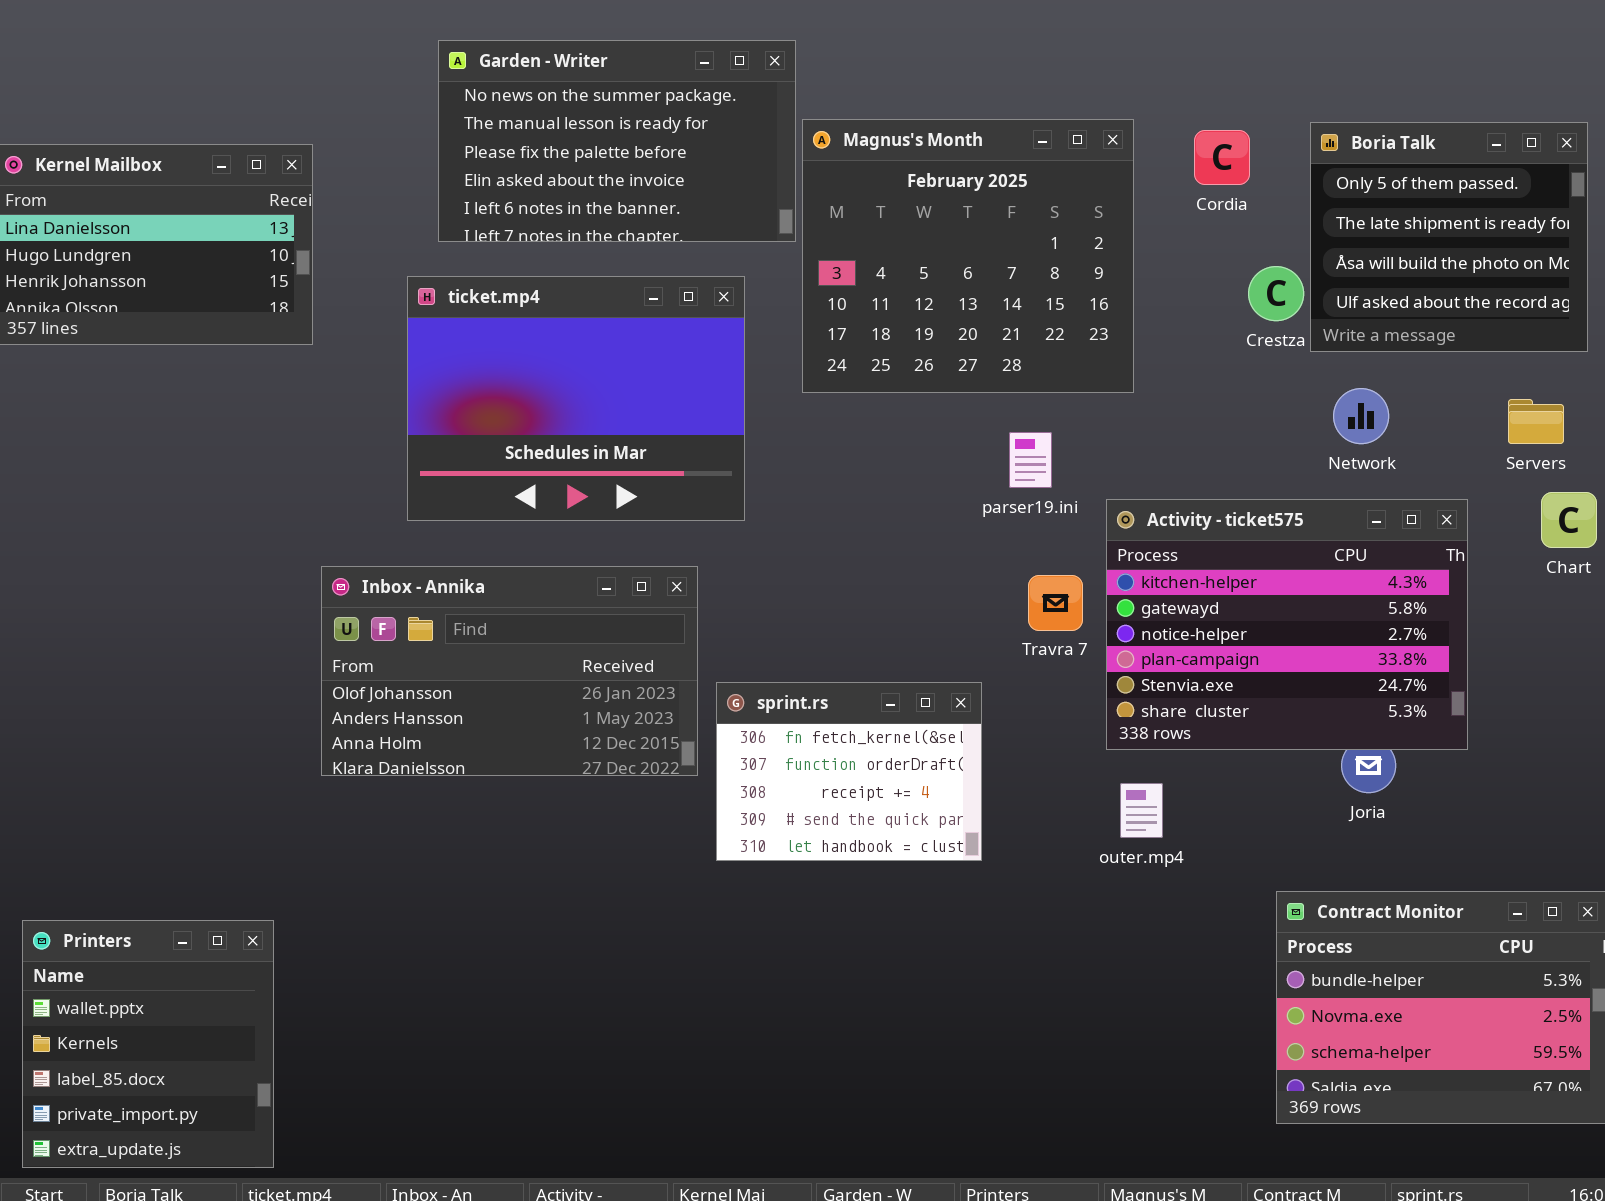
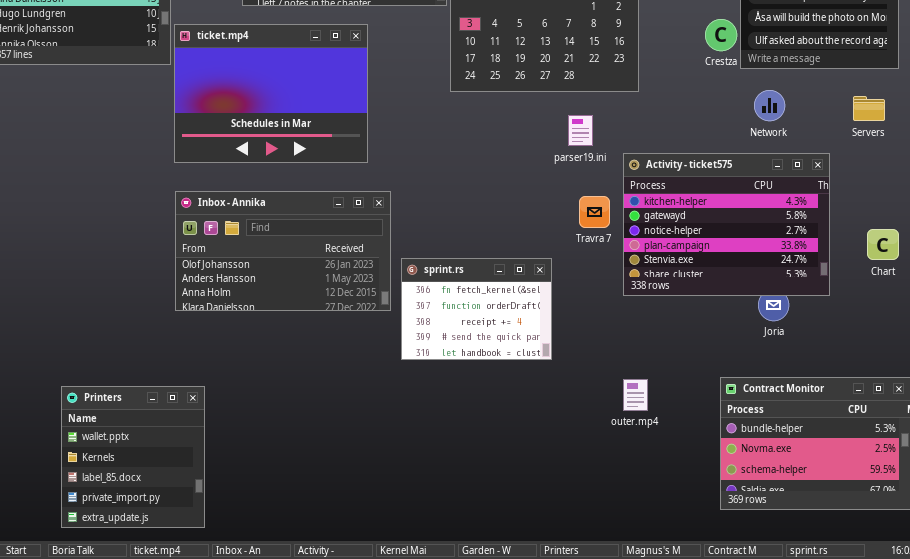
ticket.mp4: [407,276,745,521] -> [174,24,368,163], moved
Chart: [1541,492,1597,548] -> [867,229,899,260], moved
outer.mp4: [1120,783,1163,838] -> [623,379,648,411], moved
Printers: [22,920,274,1168] -> [61,386,205,528], moved

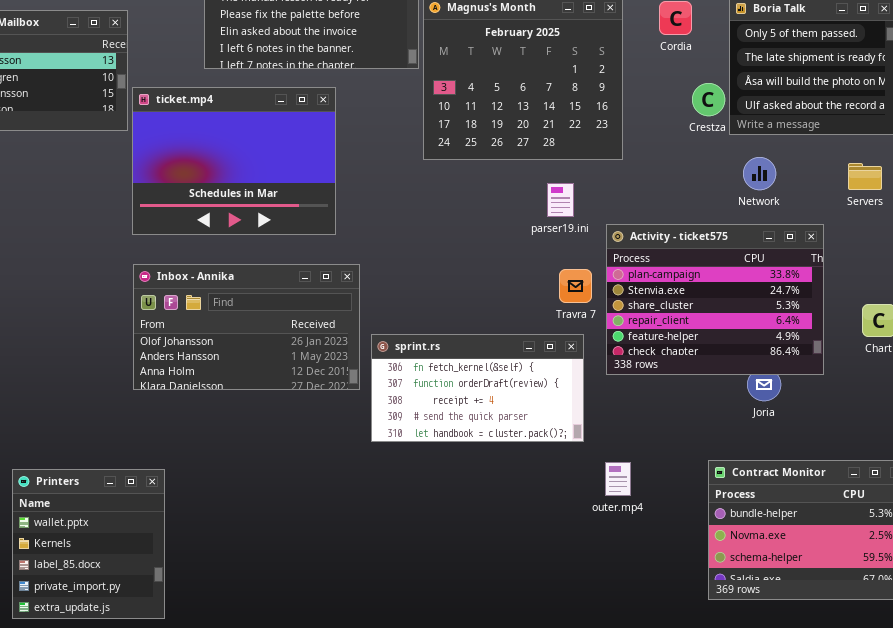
Activity - ticket575: [623,153,830,296] -> [606,224,824,375], scrolled down 3 rows
sprint.rs: [401,258,552,360] -> [371,334,584,442], resized

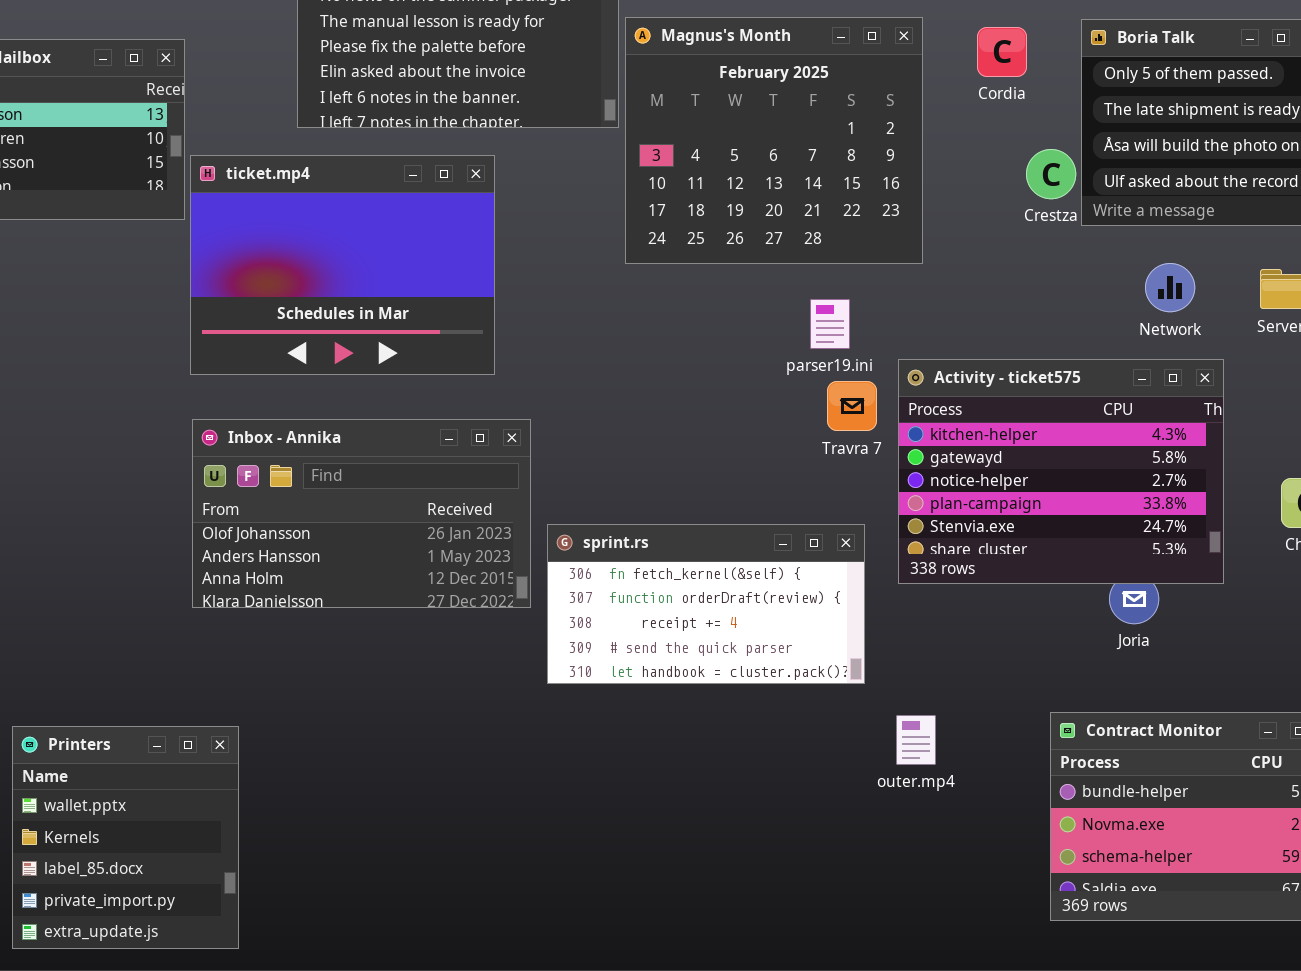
Network: [743,157,776,190] -> [1145,263,1195,312], moved
Activity - ticket575: [606,224,824,375] -> [898,359,1224,584], scrolled up 3 rows
Travra 7: [559,269,592,303] -> [827,381,877,431], moved

